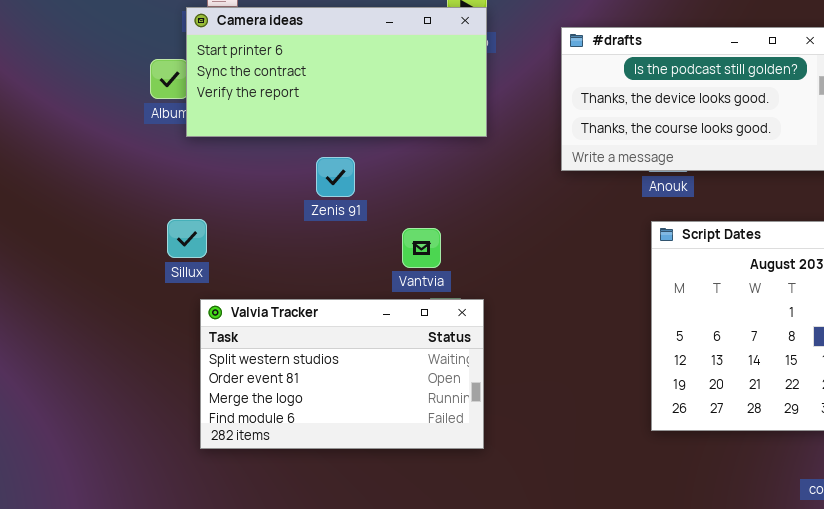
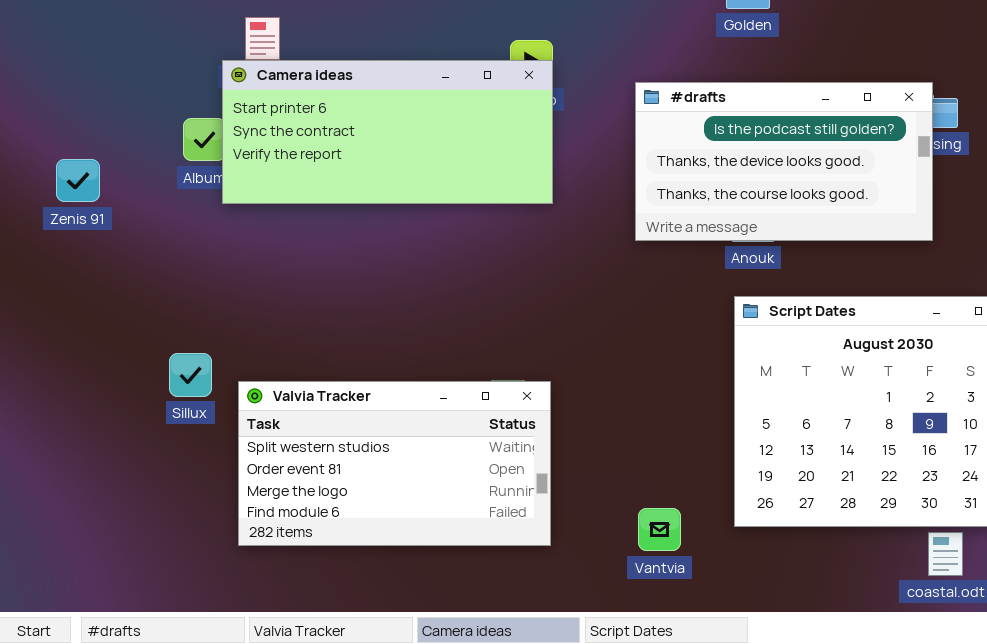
Zenis 91: [316,157,355,197] -> [56,159,100,202], moved
Sillux: [167,219,207,258] -> [169,353,212,397], moved
Vantvia: [402,228,441,268] -> [638,508,681,551], moved

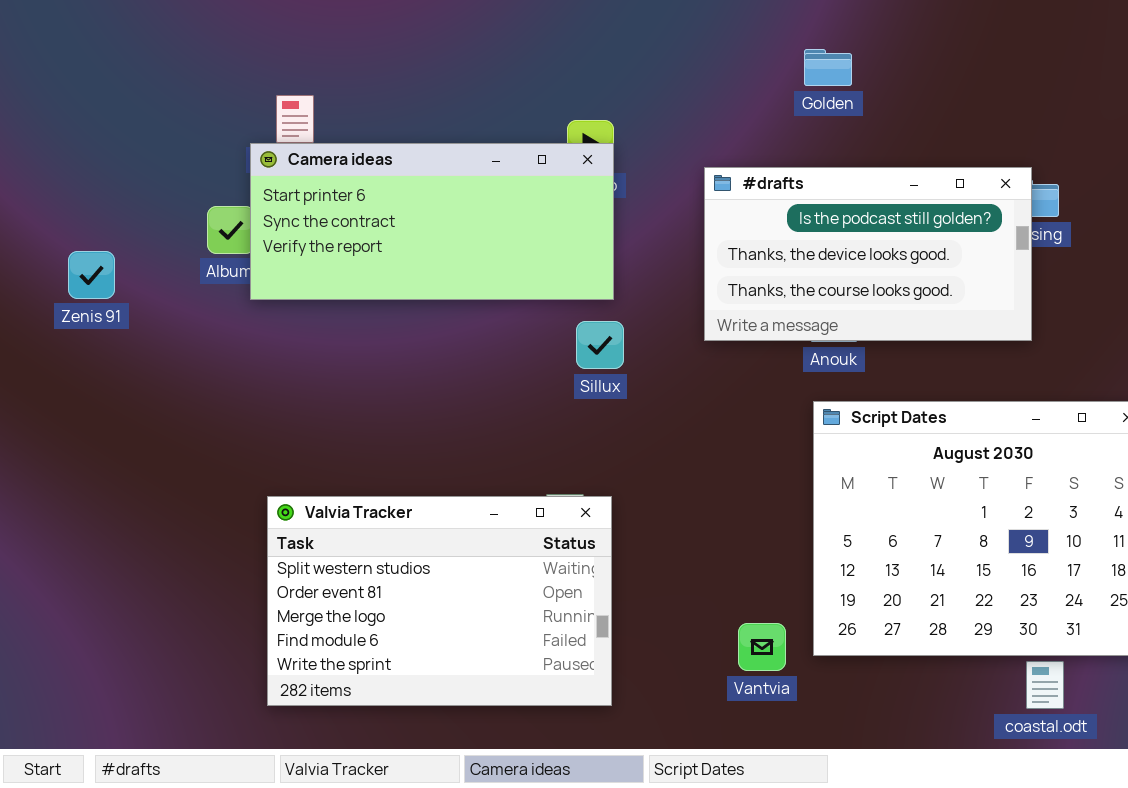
Sillux: [169,353,212,397] -> [576,321,624,369], moved
Valvia Tracker: [238,381,551,546] -> [267,496,612,706], resized
Vantvia: [638,508,681,551] -> [738,623,786,671], moved

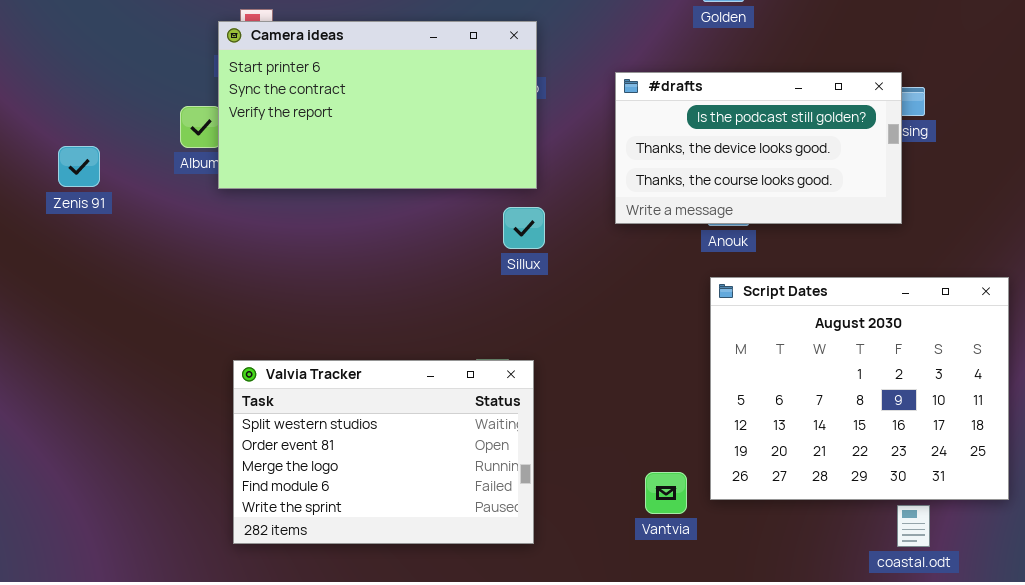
Camera ideas: [250,143,614,300] -> [218,21,537,189], resized

